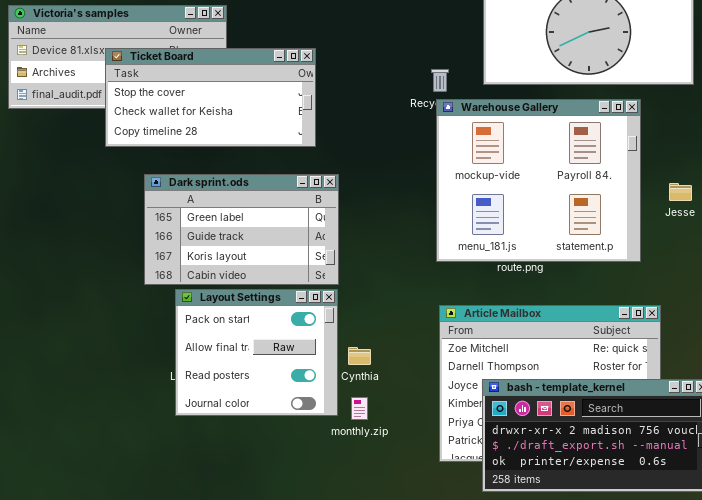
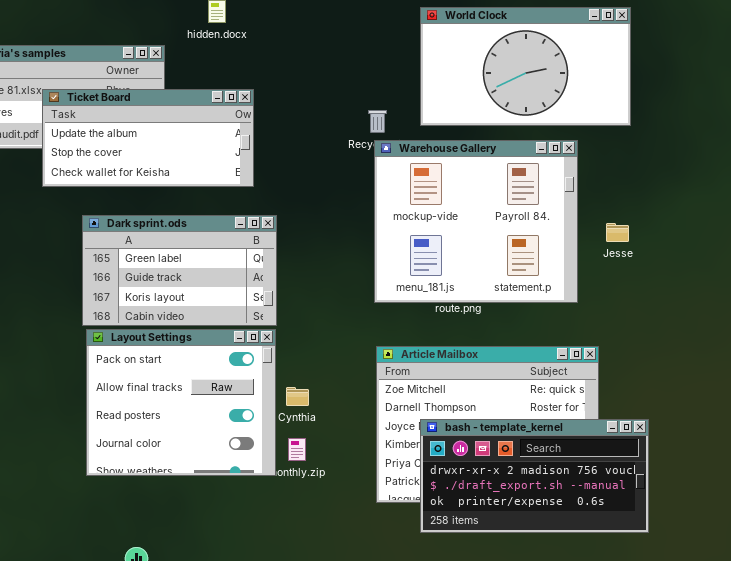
Ticket Board: [105,48,316,147] -> [42,89,254,187], scrolled up 1 row
Layout Settings: [175,289,338,416] -> [86,329,276,476], resized

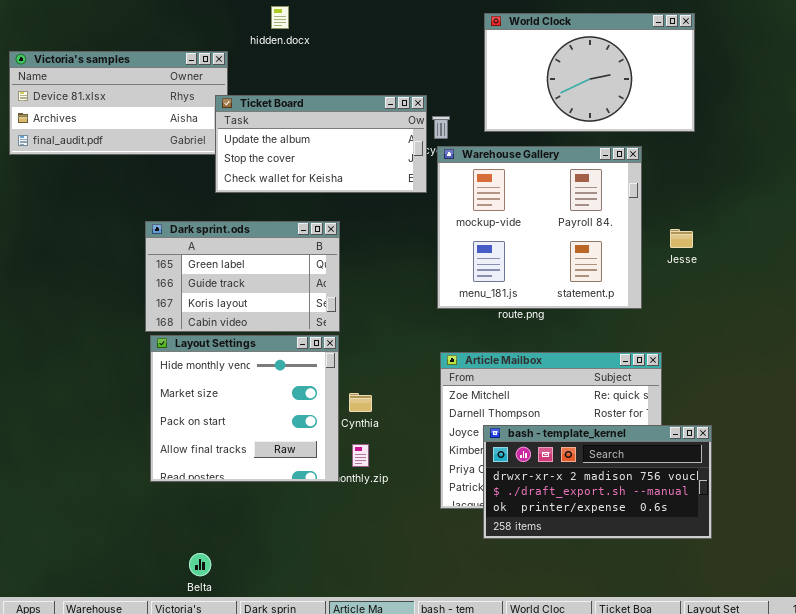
Ticket Board: [42,89,254,187] -> [215,95,427,193], moved
Layout Settings: [86,329,276,476] -> [150,335,339,482], scrolled up 2 rows

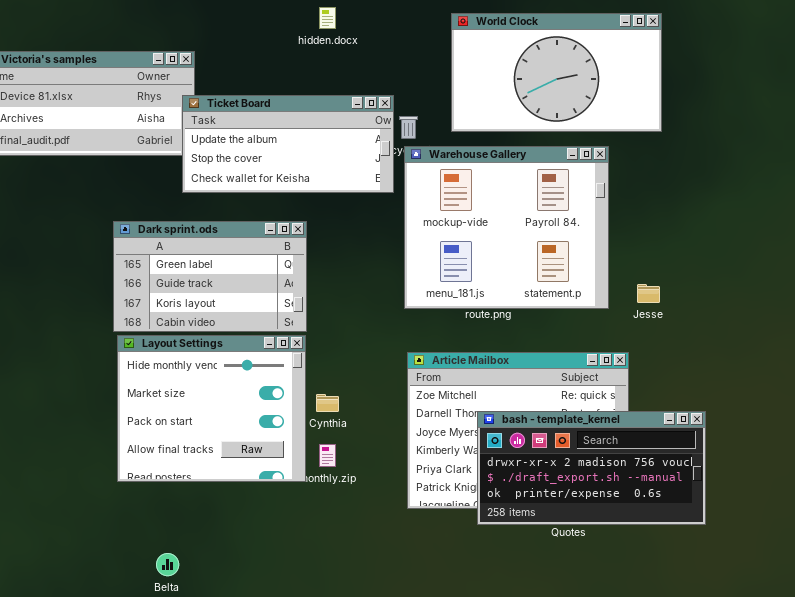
hidden.docx: [271,6,289,29] -> [319,7,336,29], moved
Jesse: [670,229,693,248] -> [637,284,660,303], moved
bash - template_kernel: [483,425,712,539] -> [477,411,706,525], moved

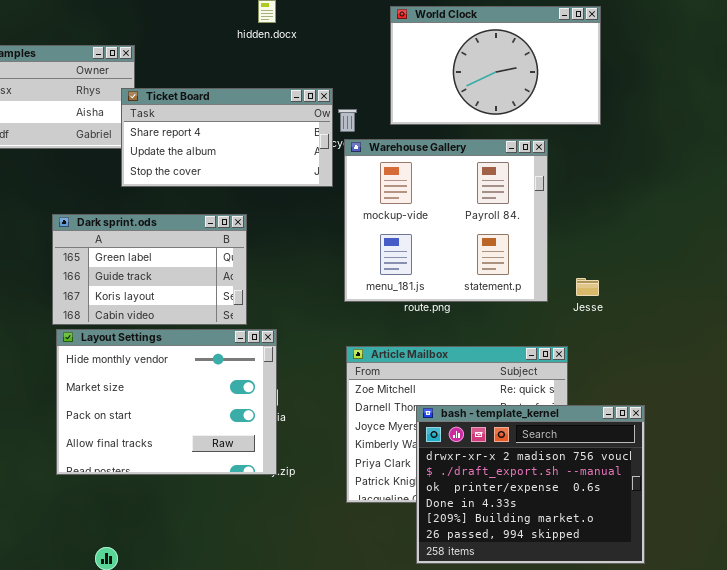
Ticket Board: [182,95,394,193] -> [121,88,333,187], scrolled up 1 row
Layout Settings: [117,335,306,482] -> [56,329,277,475], resized
bash - template_kernel: [477,411,706,525] -> [416,405,645,564], resized

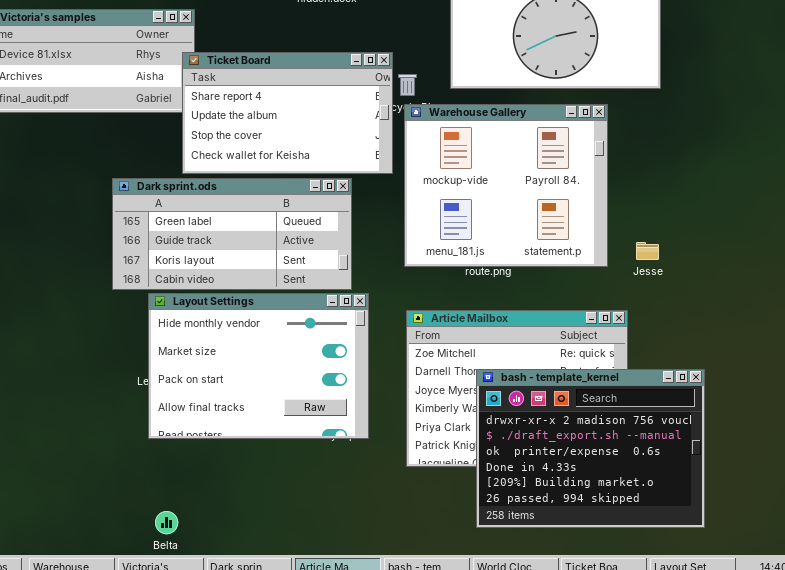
Ticket Board: [121,88,333,187] -> [182,52,393,174], resized
Dark sprint.ods: [52,214,247,325] -> [112,178,352,290], resized
Layout Settings: [56,329,277,475] -> [148,293,369,439], moved

